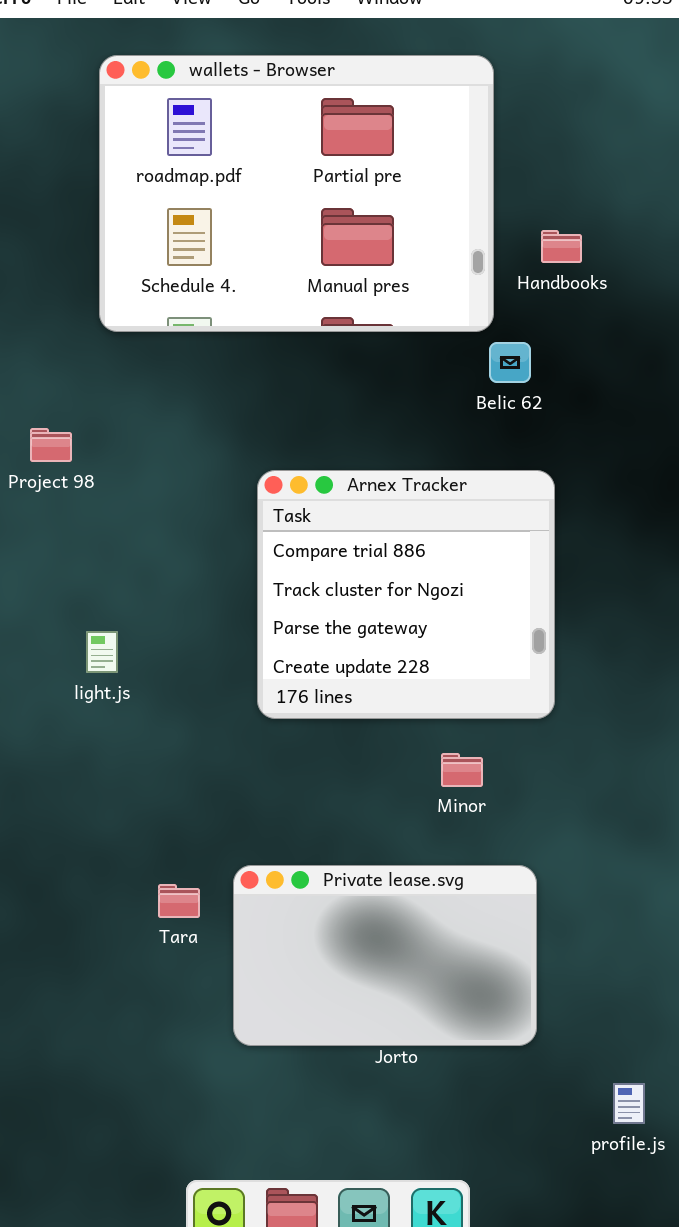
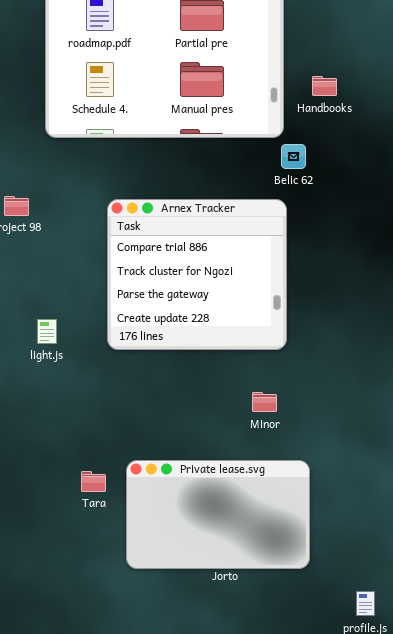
Arnex Tracker: [257,470,555,719] -> [107,199,287,350], moved

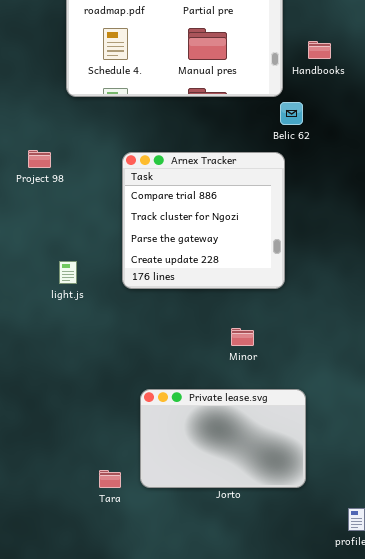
Minor: [252,392,277,412] -> [231,328,254,346], moved
Tara: [81,471,106,492] -> [99,470,121,488], moved

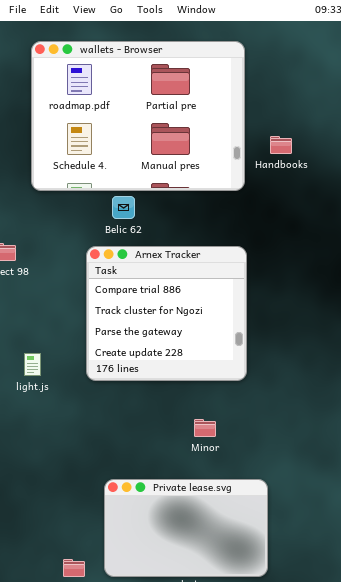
Belic 62: [280,102,303,125] -> [112,196,135,219], moved

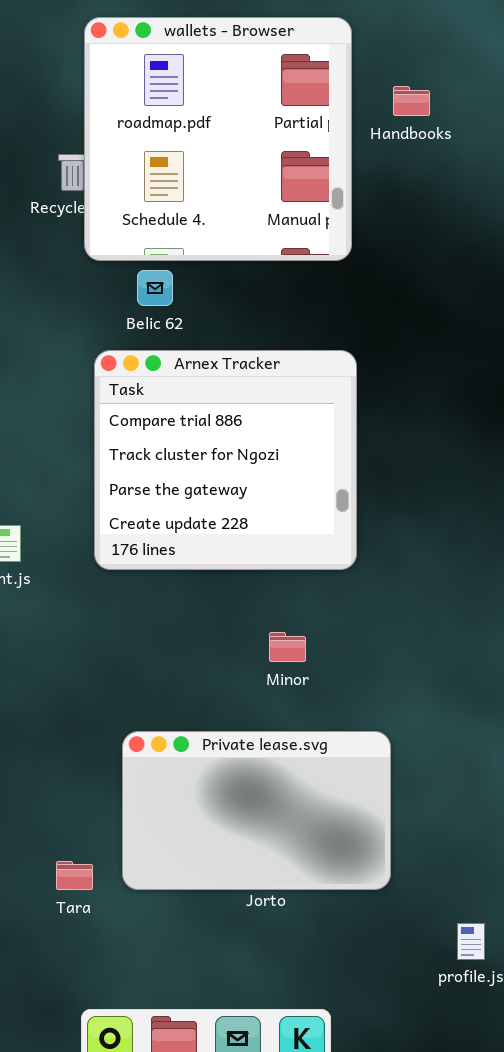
wallets - Browser: [31,41,245,191] -> [84,17,352,261], resized
Handbooks: [270,136,292,154] -> [393,86,430,116], moved

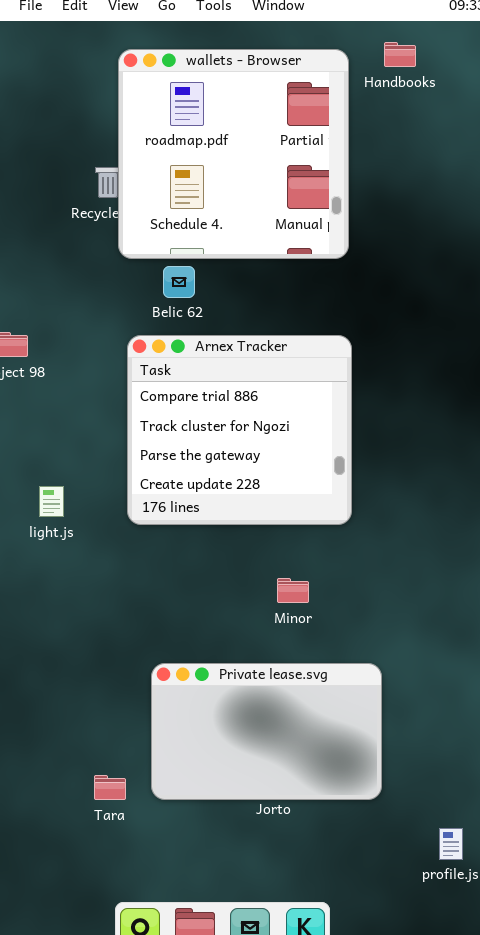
Handbooks: [393,86,430,116] -> [384,42,416,67], moved

